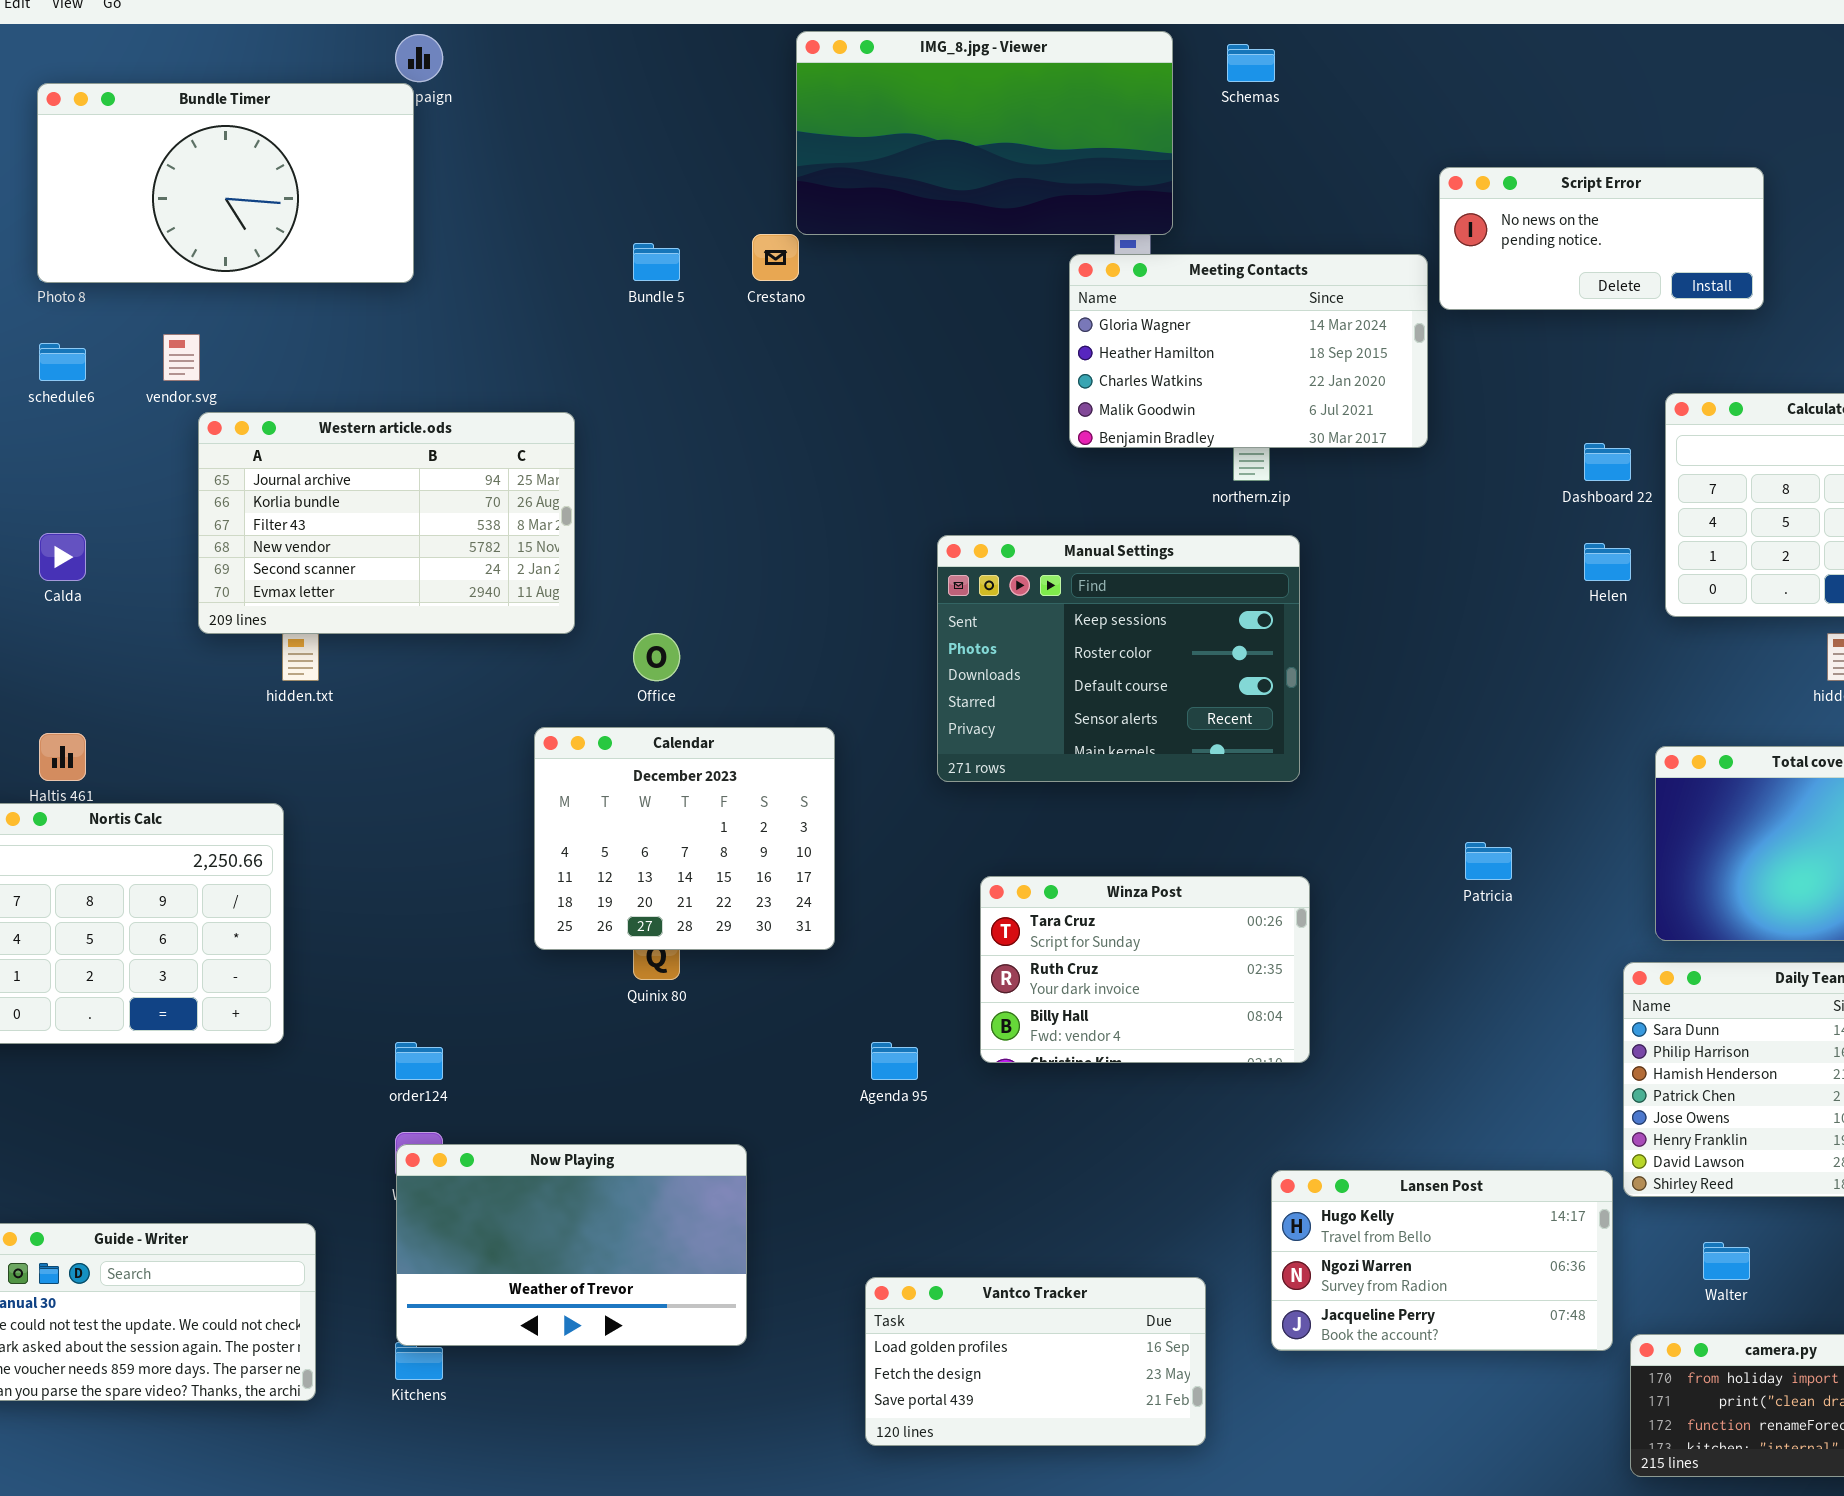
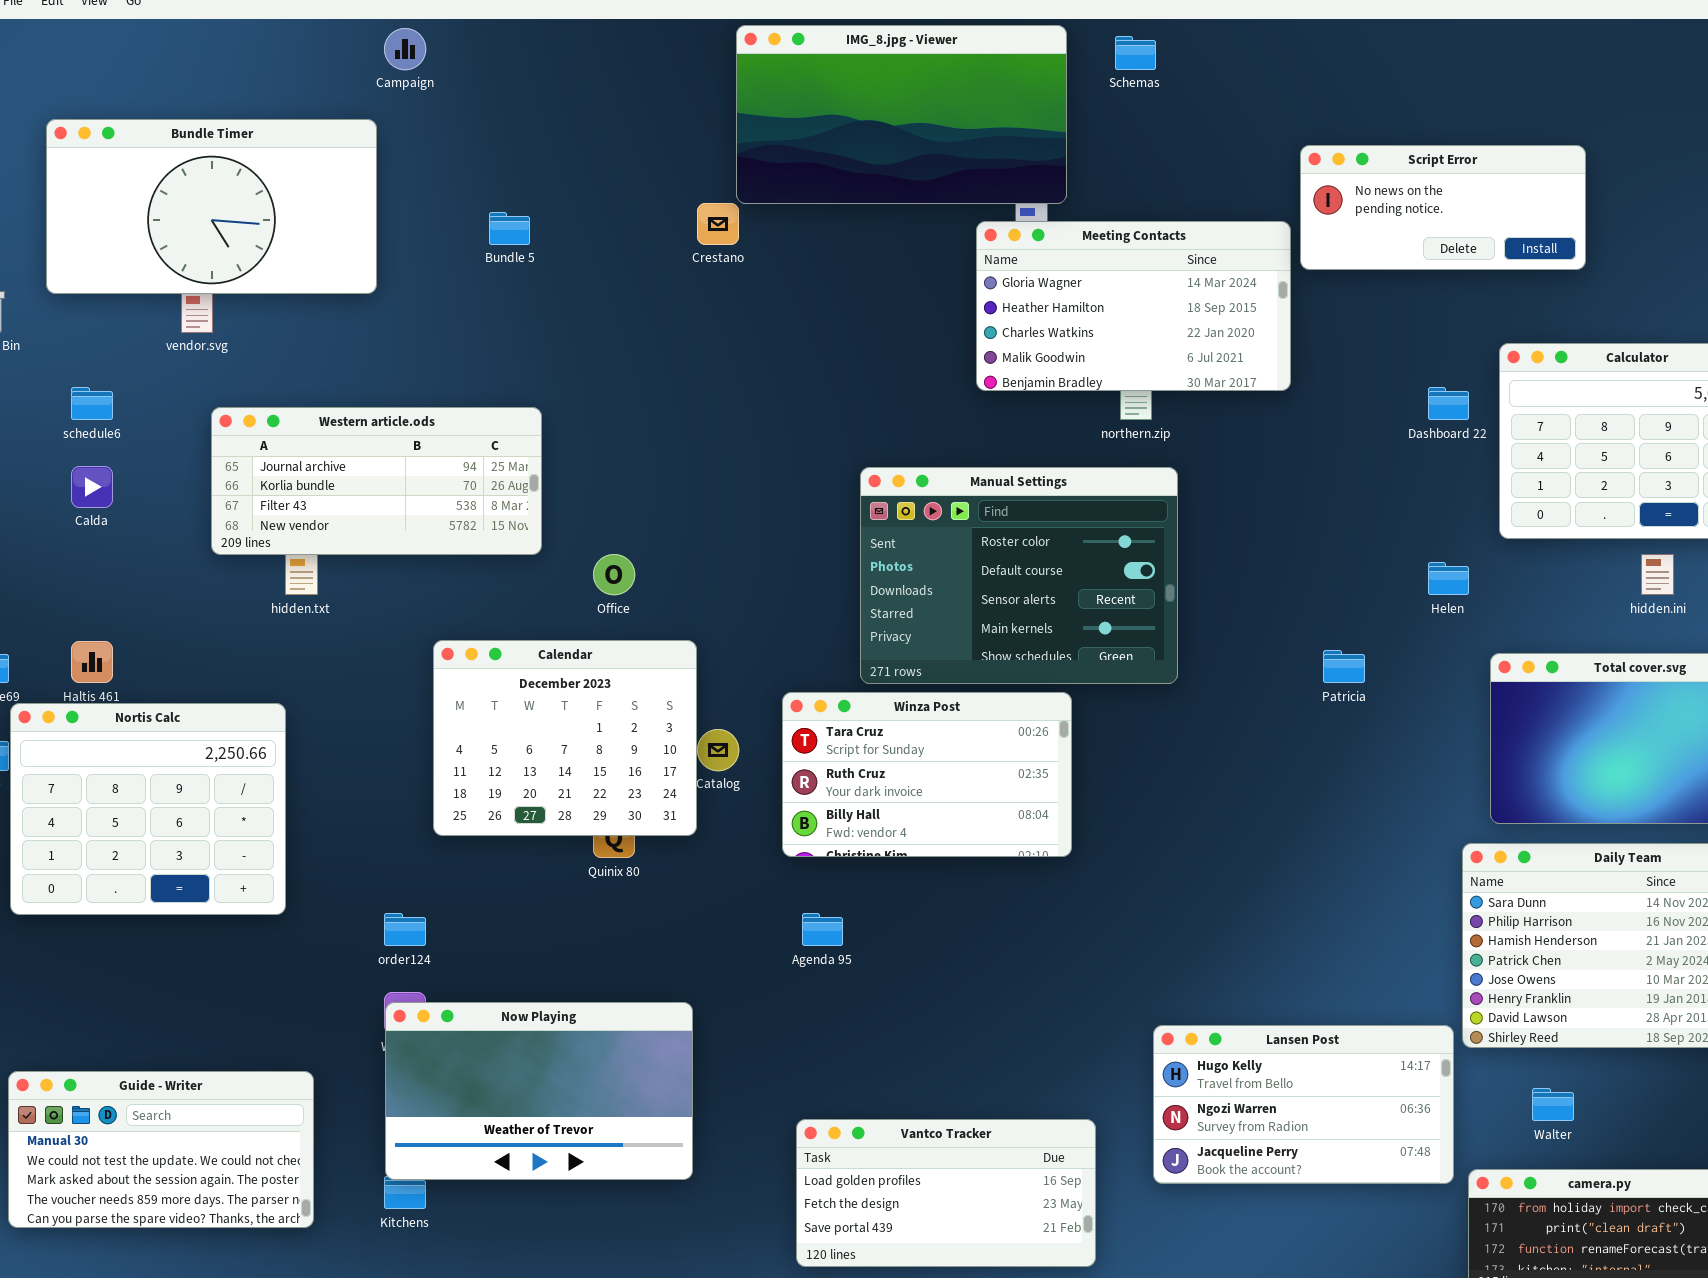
Bundle Timer: [37,83,414,283] -> [46,119,377,294], moved
Bundle 5: [633,243,680,281] -> [489,212,530,245], moved
schedule6: [39,343,86,381] -> [71,387,113,420], moved
Western article.ods: [198,412,575,634] -> [211,407,542,555], resized
Manual Settings: [937,535,1300,782] -> [860,467,1178,684], scrolled down 1 row
Helen: [1584,543,1631,581] -> [1428,562,1469,595], moved
Calendar: [534,727,835,950] -> [433,640,697,836], moved
Patricia: [1465,842,1512,880] -> [1323,650,1365,683], moved
Winza Post: [980,876,1310,1063] -> [782,692,1072,857], moved

